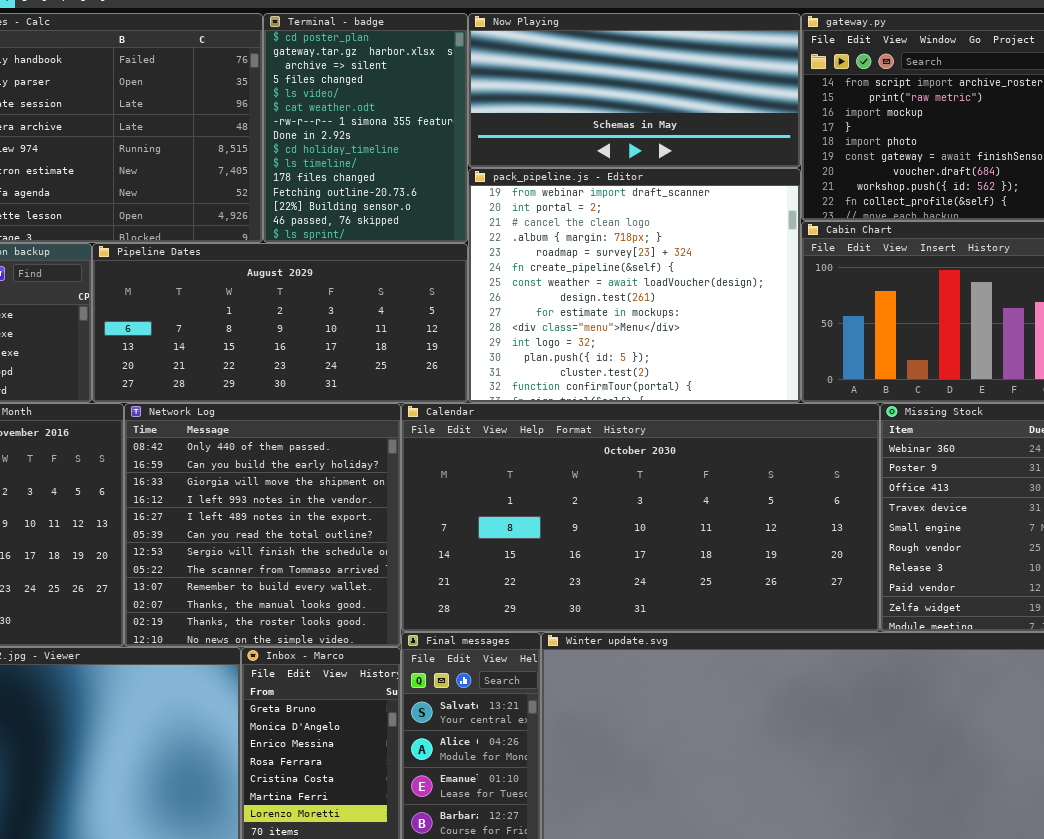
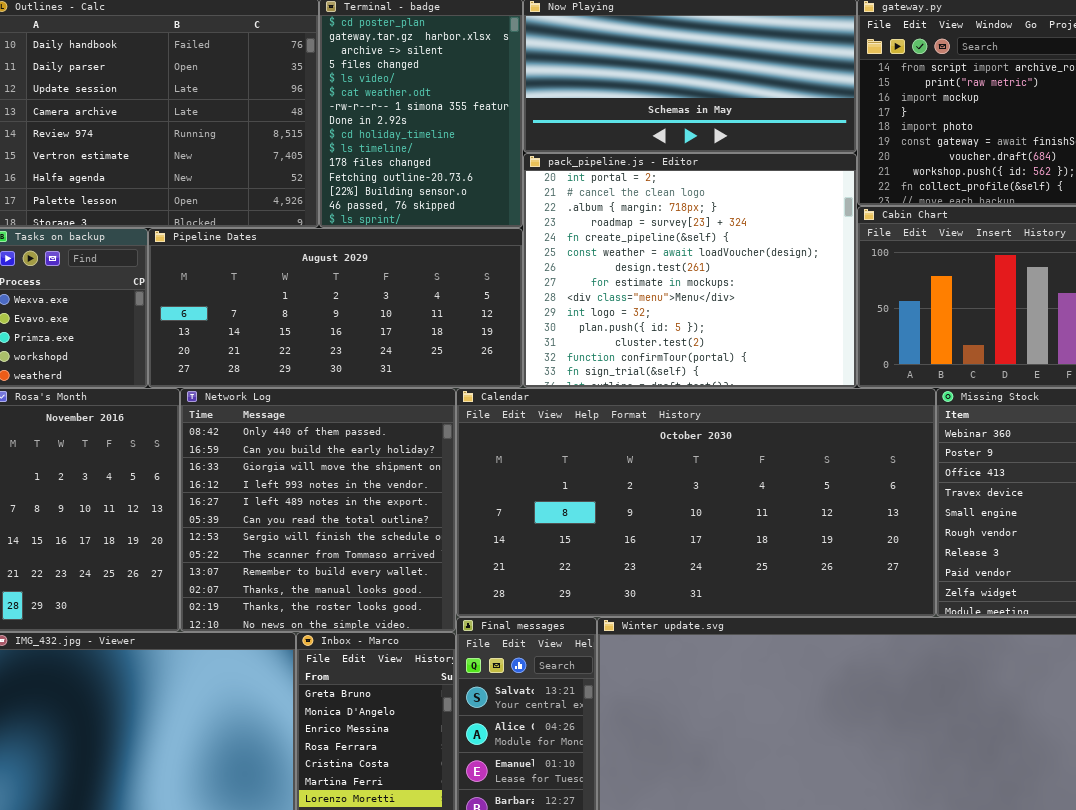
pack_pipeline.js - Editor: [468,168,801,403] -> [523,153,857,388], scrolled down 1 row

